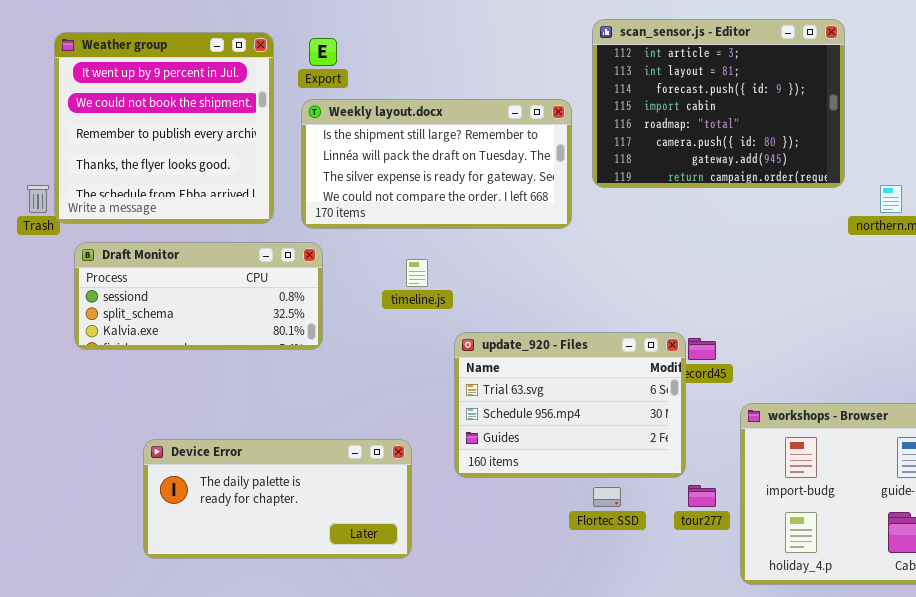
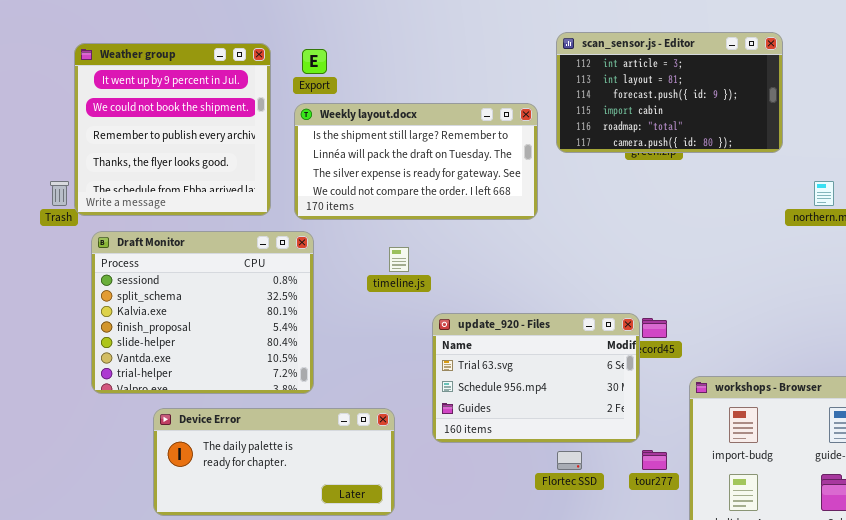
scan_sensor.js - Editor: [592,19,845,188] -> [556,32,783,153], resized
Draft Monitor: [74,242,323,350] -> [91,231,314,394], resized

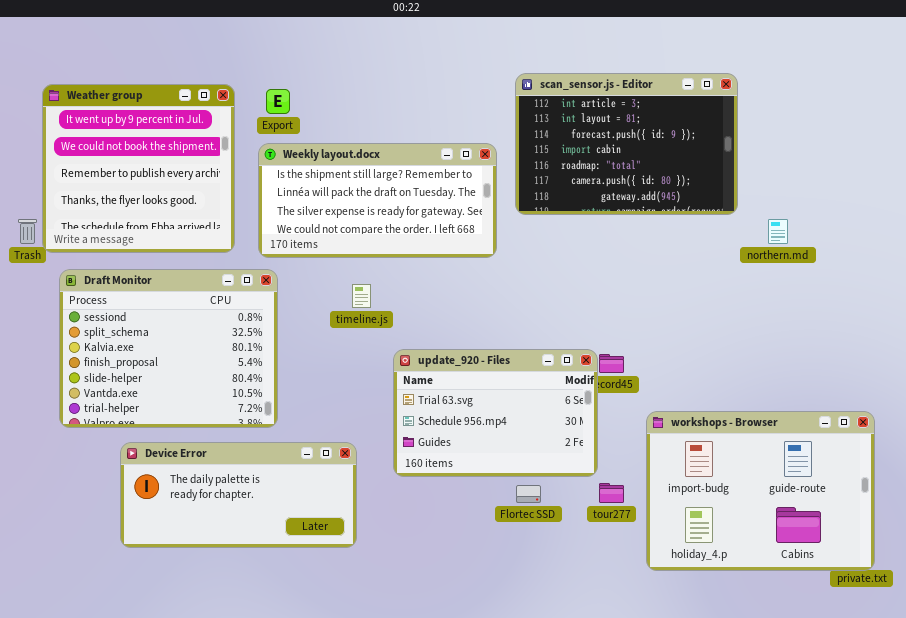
scan_sensor.js - Editor: [556,32,783,153] -> [515,73,738,215], resized

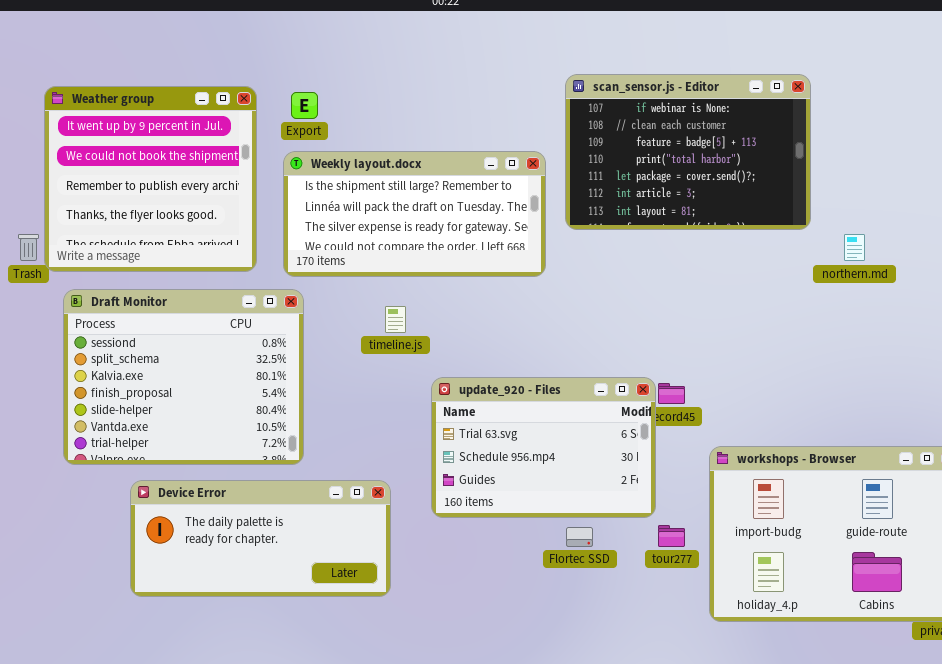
scan_sensor.js - Editor: [515,73,738,215] -> [565,74,811,230], scrolled up 5 rows

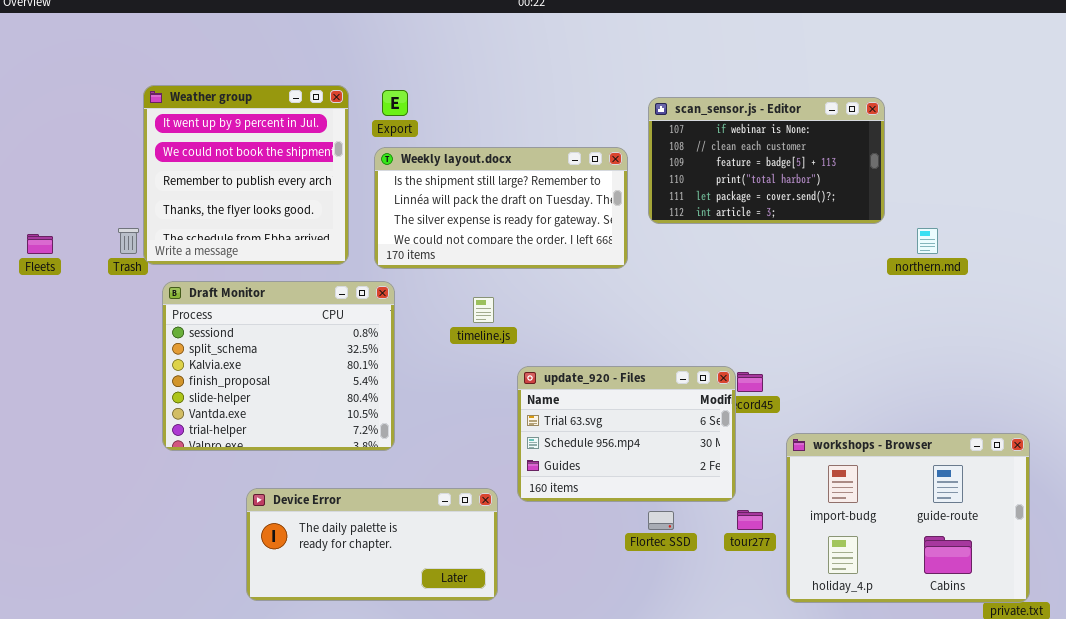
scan_sensor.js - Editor: [565,74,811,230] -> [648,97,885,224], resized
Device Error: [130,480,391,597] -> [246,488,498,601], moved

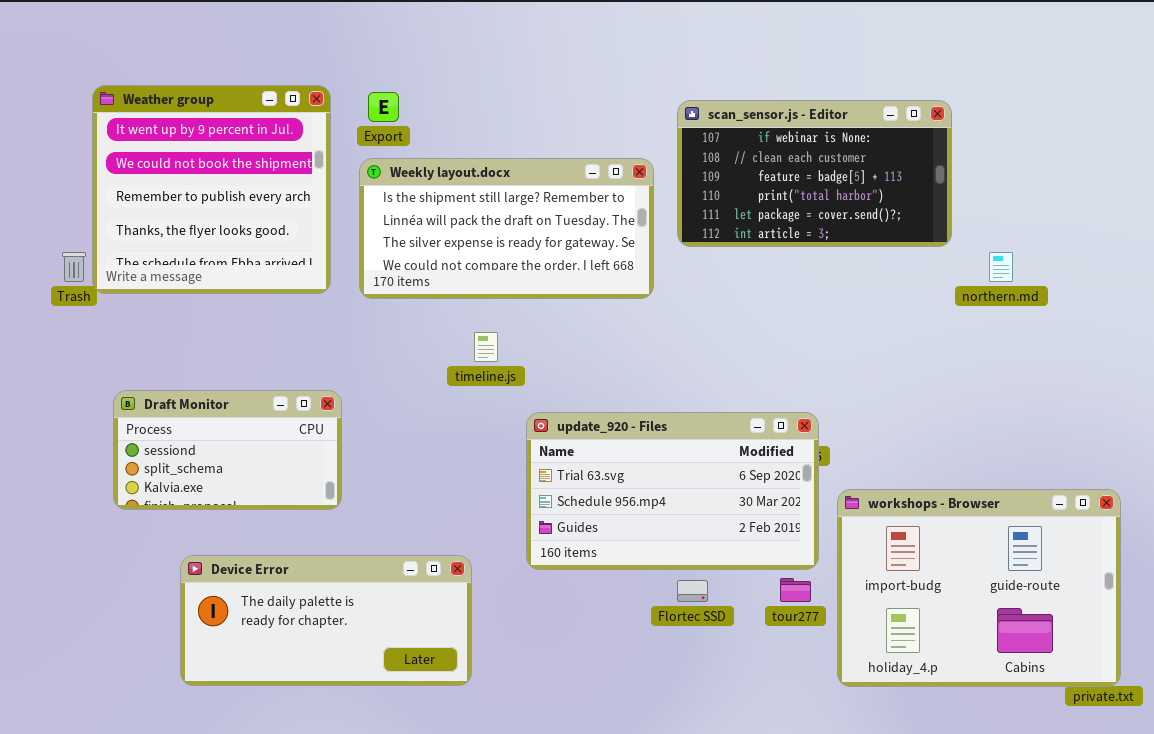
Draft Monitor: [162,281,395,451] -> [113,390,342,510], resized
update_920 - Files: [517,366,736,502] -> [526,412,819,570], resized
Device Error: [246,488,498,601] -> [180,555,472,686], moved

